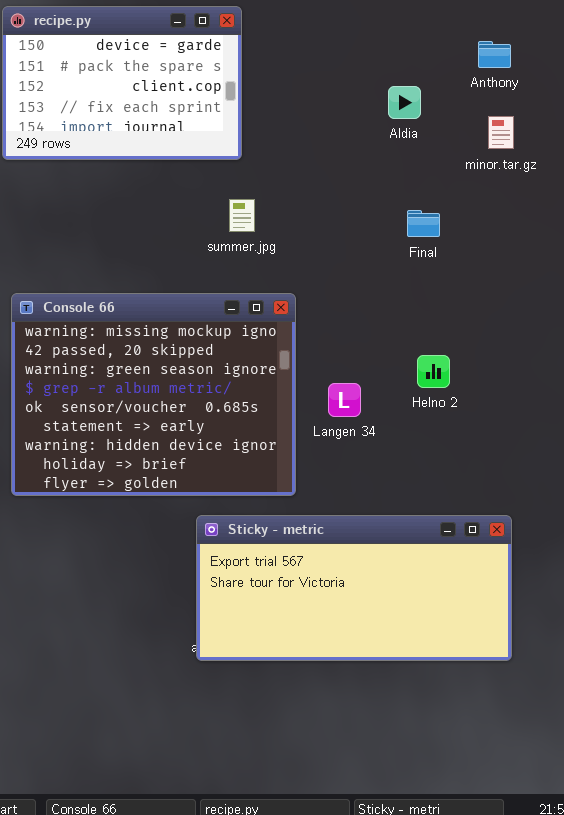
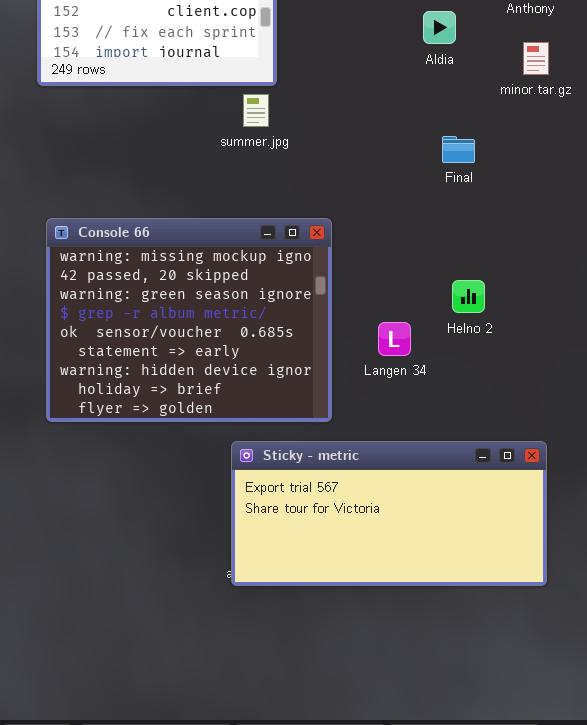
summer.jpg: [229,199,255,232] -> [243,94,269,127], moved
Langen 34: [328,383,361,417] -> [378,322,411,356], moved

